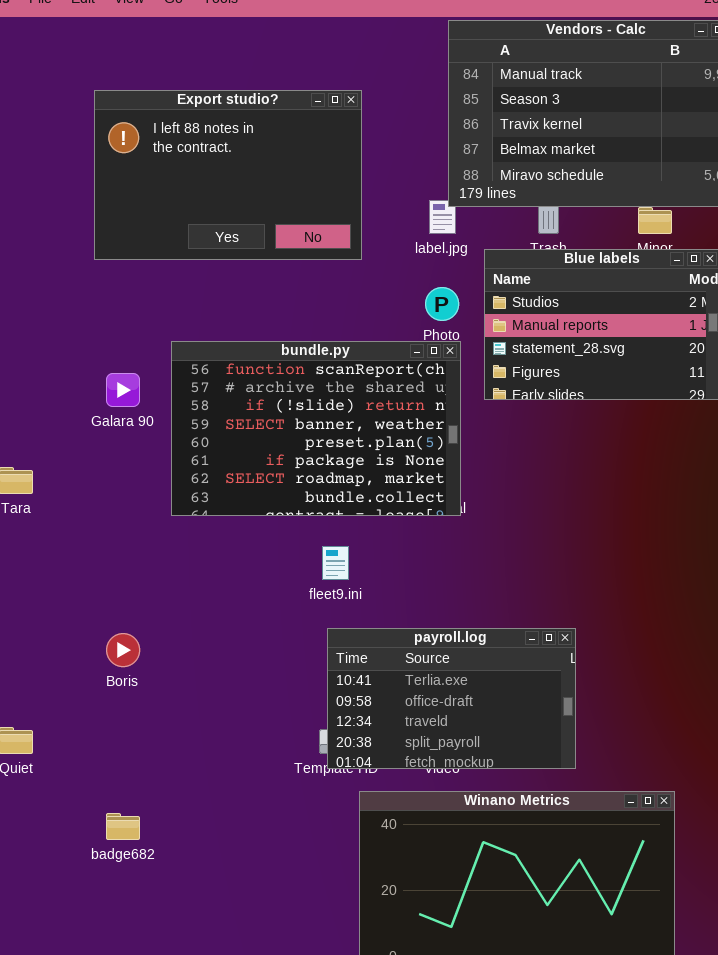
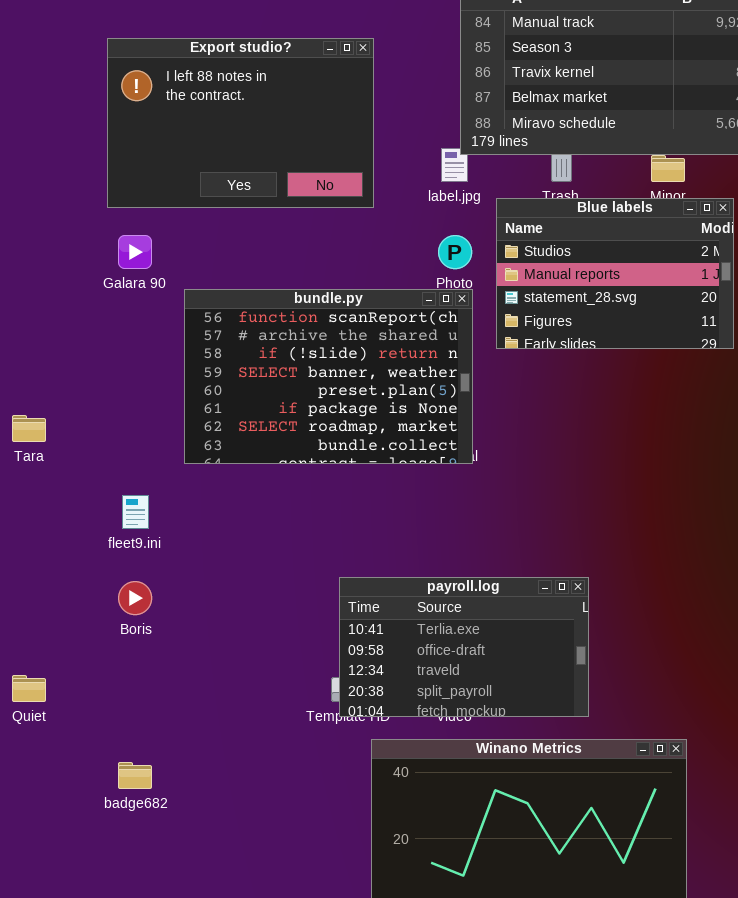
Galara 90: [106,373,140,407] -> [118,235,152,269], moved
fleet9.ini: [322,546,349,580] -> [122,495,149,529], moved

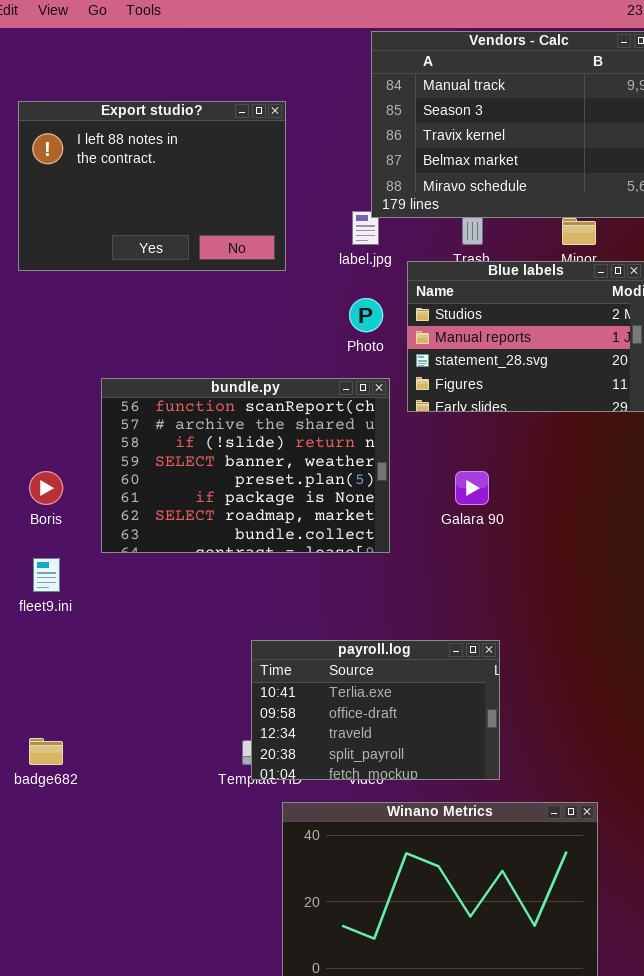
Galara 90: [118,235,152,269] -> [455,471,489,505], moved
bundle.py: [184,289,473,464] -> [101,378,390,553], moved
Boris: [118,581,152,615] -> [29,471,63,505], moved
badge682: [118,762,152,789] -> [29,738,63,765], moved

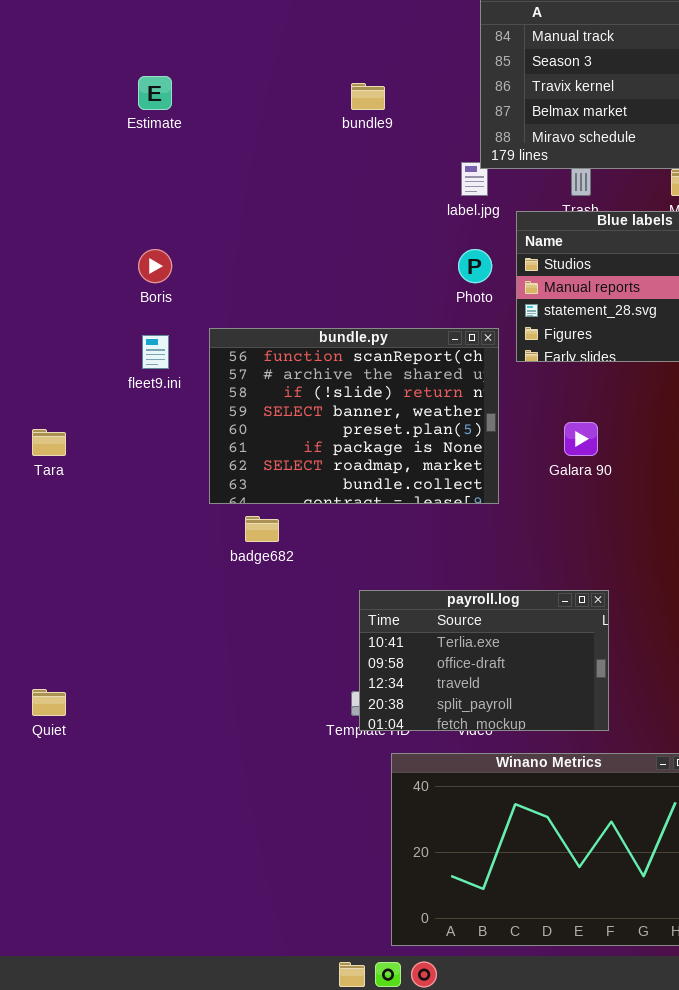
Export studio?: [18,101,286,271] -> none, closed
Boris: [29,471,63,505] -> [138,249,172,283], moved
fleet9.ini: [33,558,60,592] -> [142,335,169,369], moved
badge682: [29,738,63,765] -> [245,516,279,542], moved

